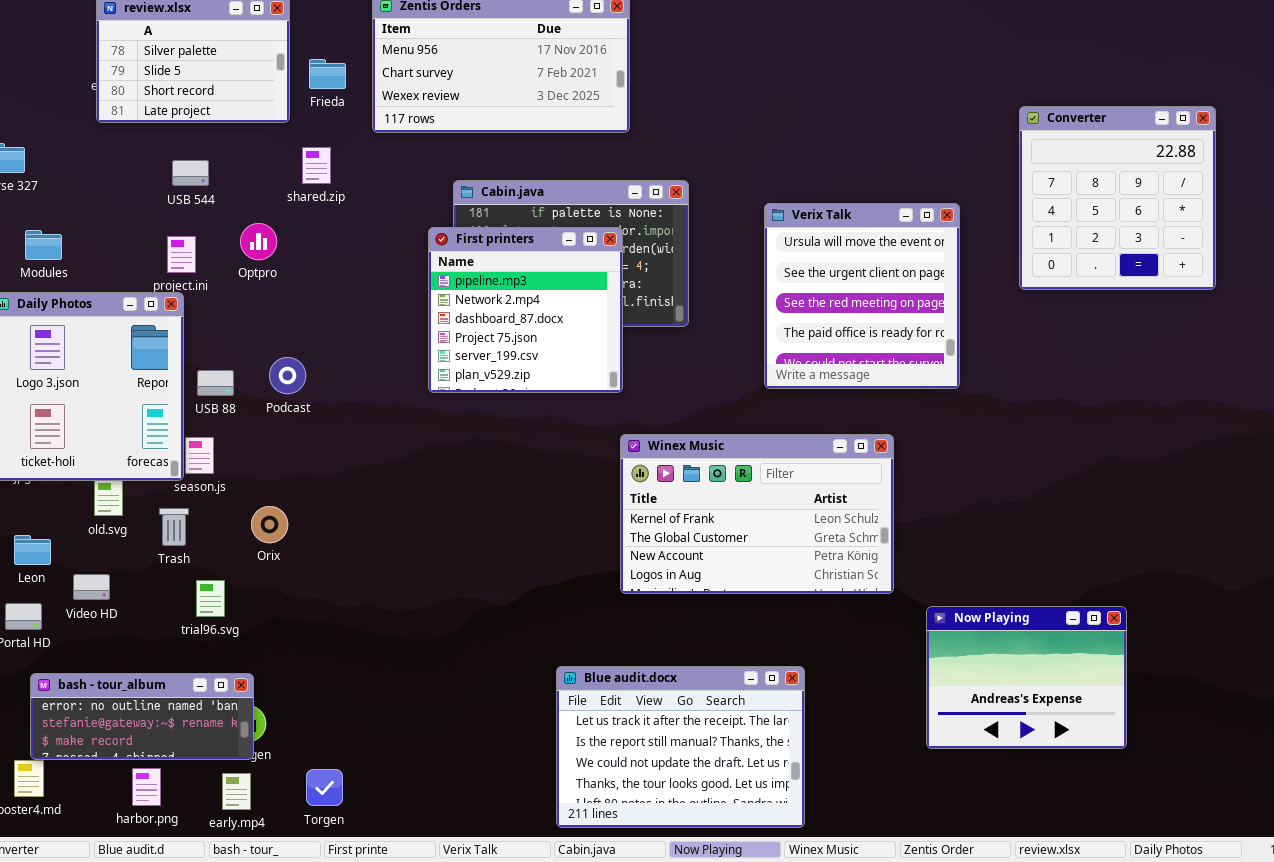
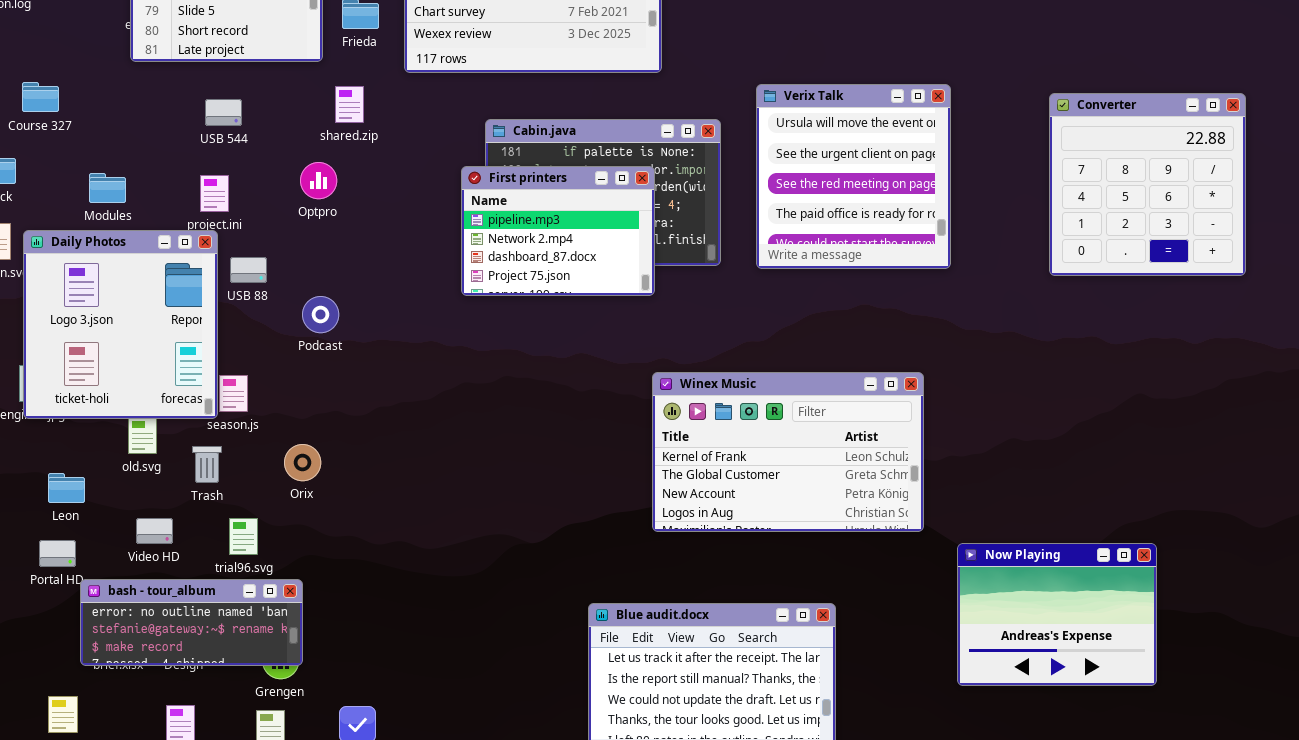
Converter: [1019,106,1216,290] -> [1049,93,1246,276], moved
Verix Talk: [764,203,960,389] -> [756,84,951,269], moved
Optpro: [240,223,277,260] -> [300,162,337,199], moved
First printers: [428,227,623,393] -> [461,166,655,296], resized
Modules: [25,230,62,260] -> [89,173,126,203], moved
USB 88: [197,370,234,396] -> [230,257,267,283], moved
Video HD: [73,574,110,600] -> [136,518,173,544], moved
bash - tour_album: [30,673,254,760] -> [80,579,303,666], moved

